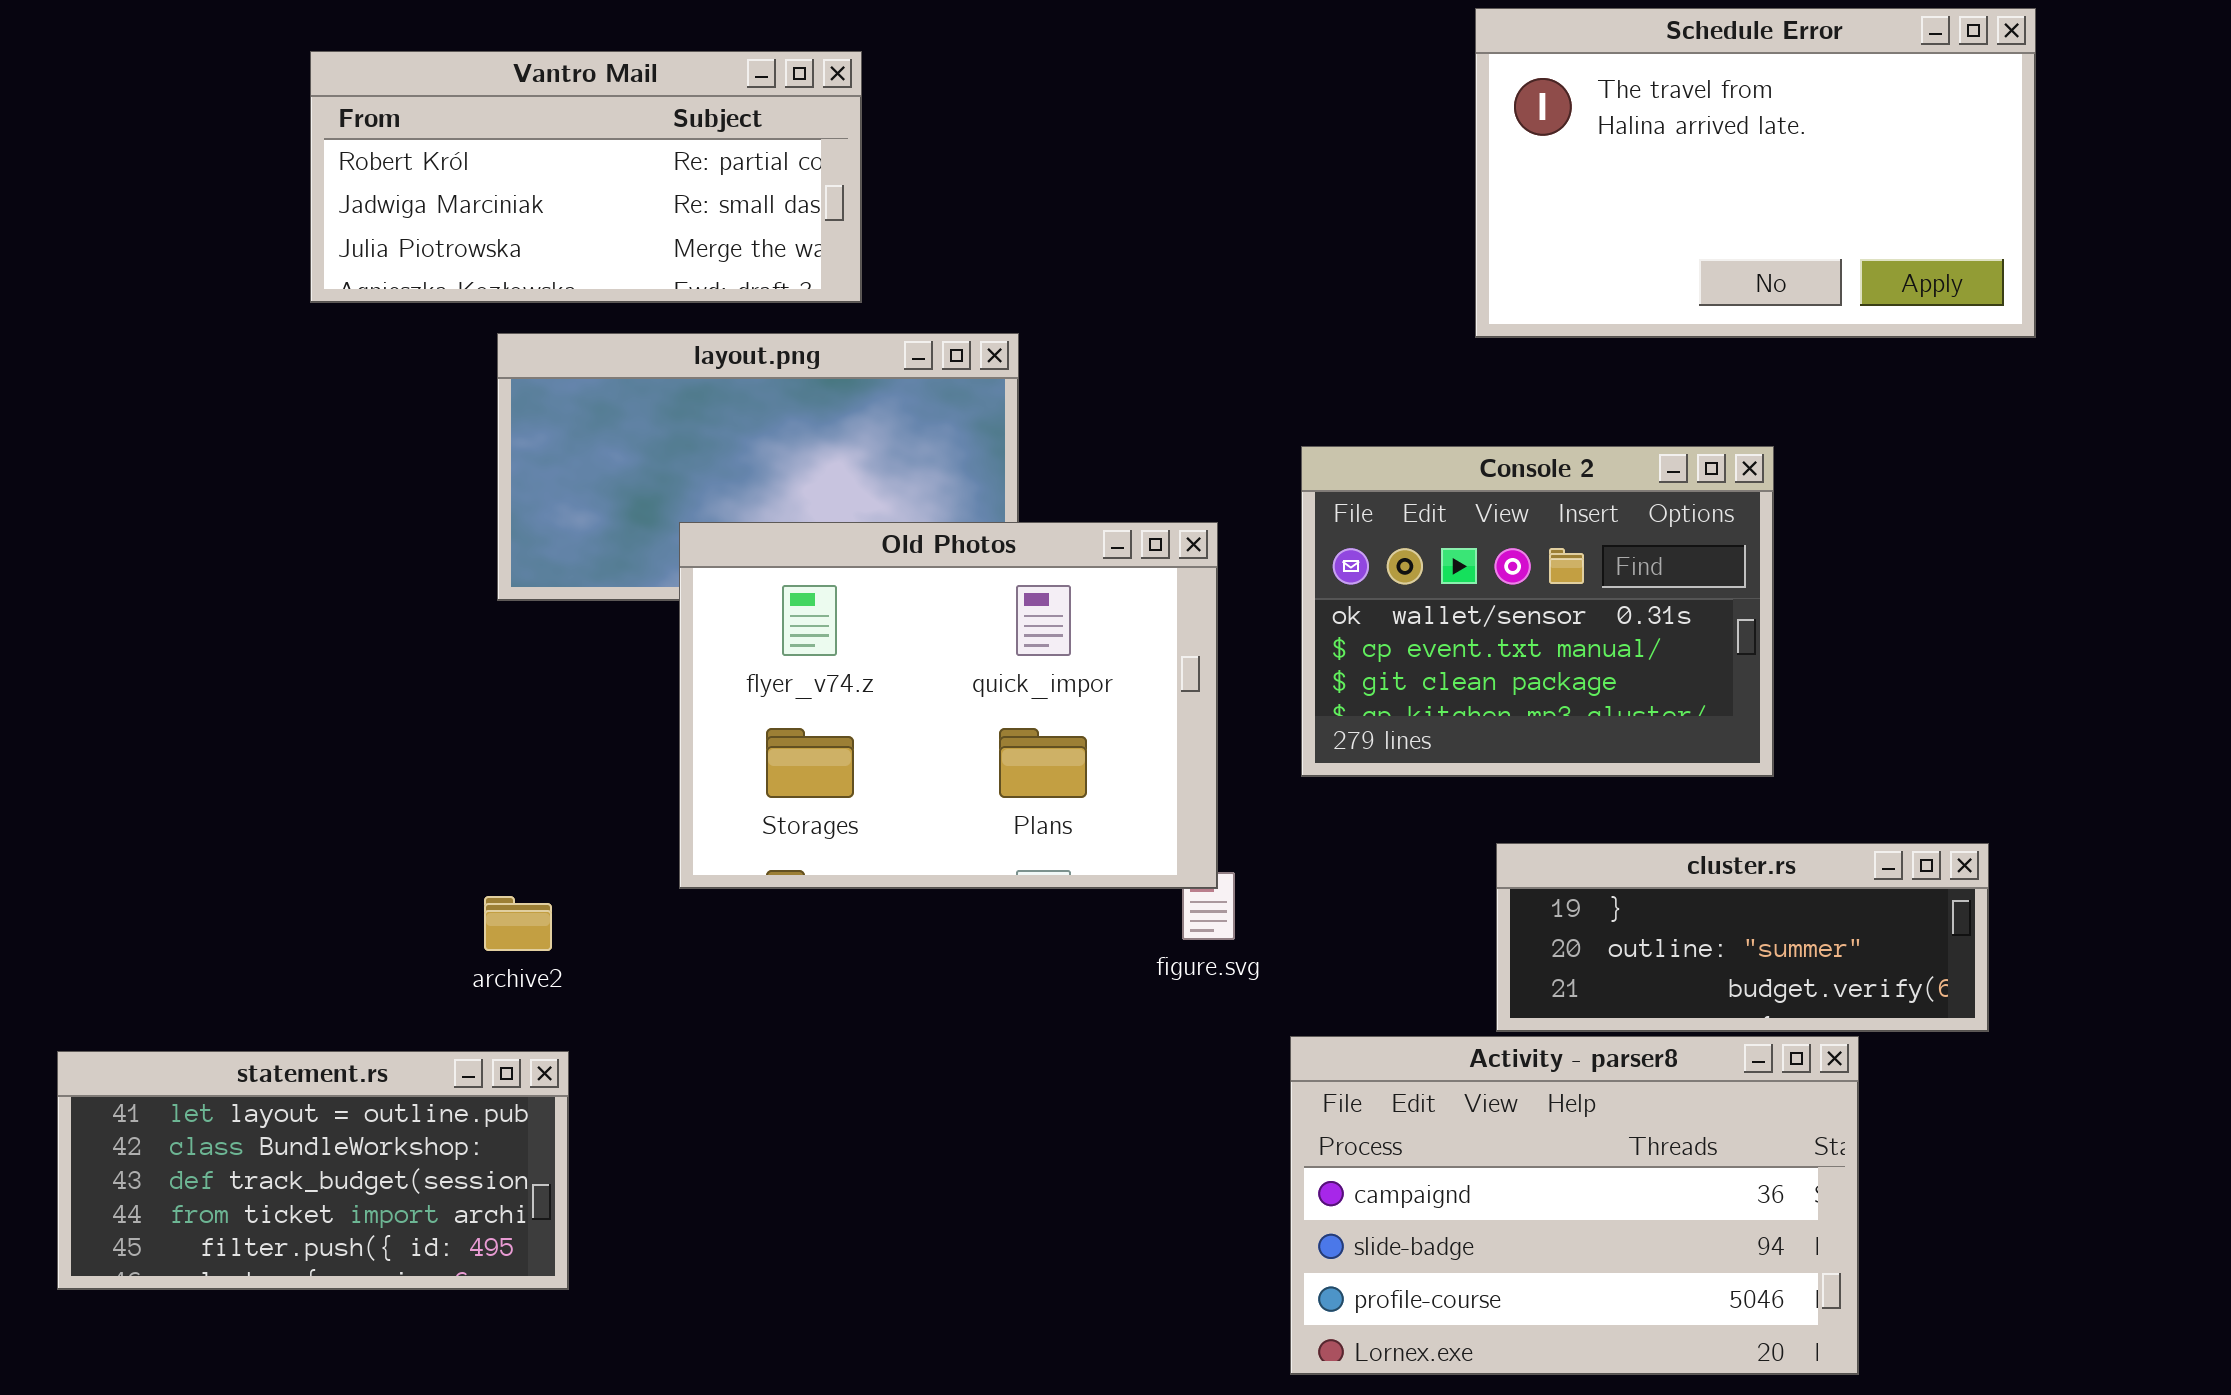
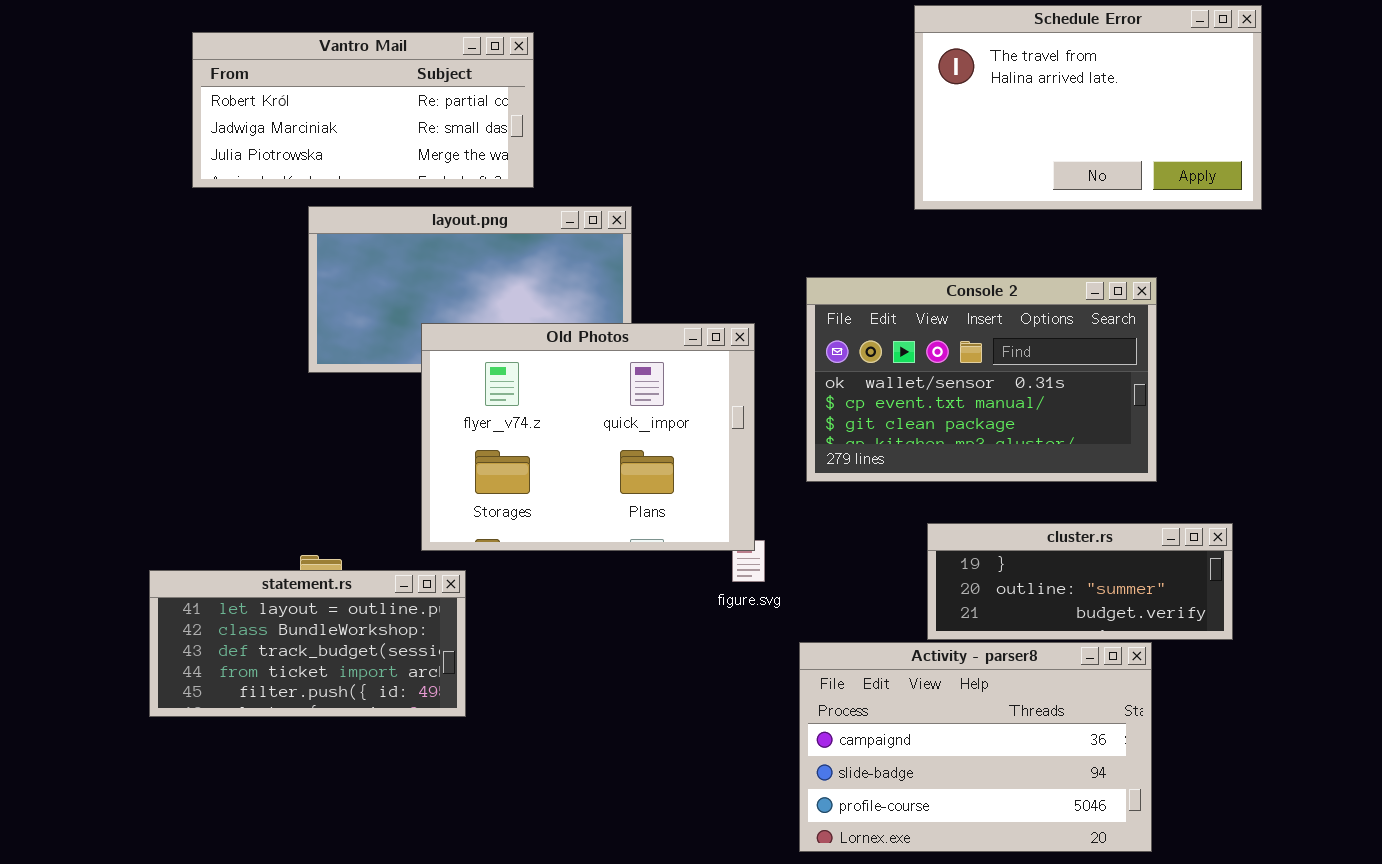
Console 2: [1301,446,1774,777] -> [806,277,1157,482], resized
statement.rs: [57,1051,569,1290] -> [149,570,466,717], moved

